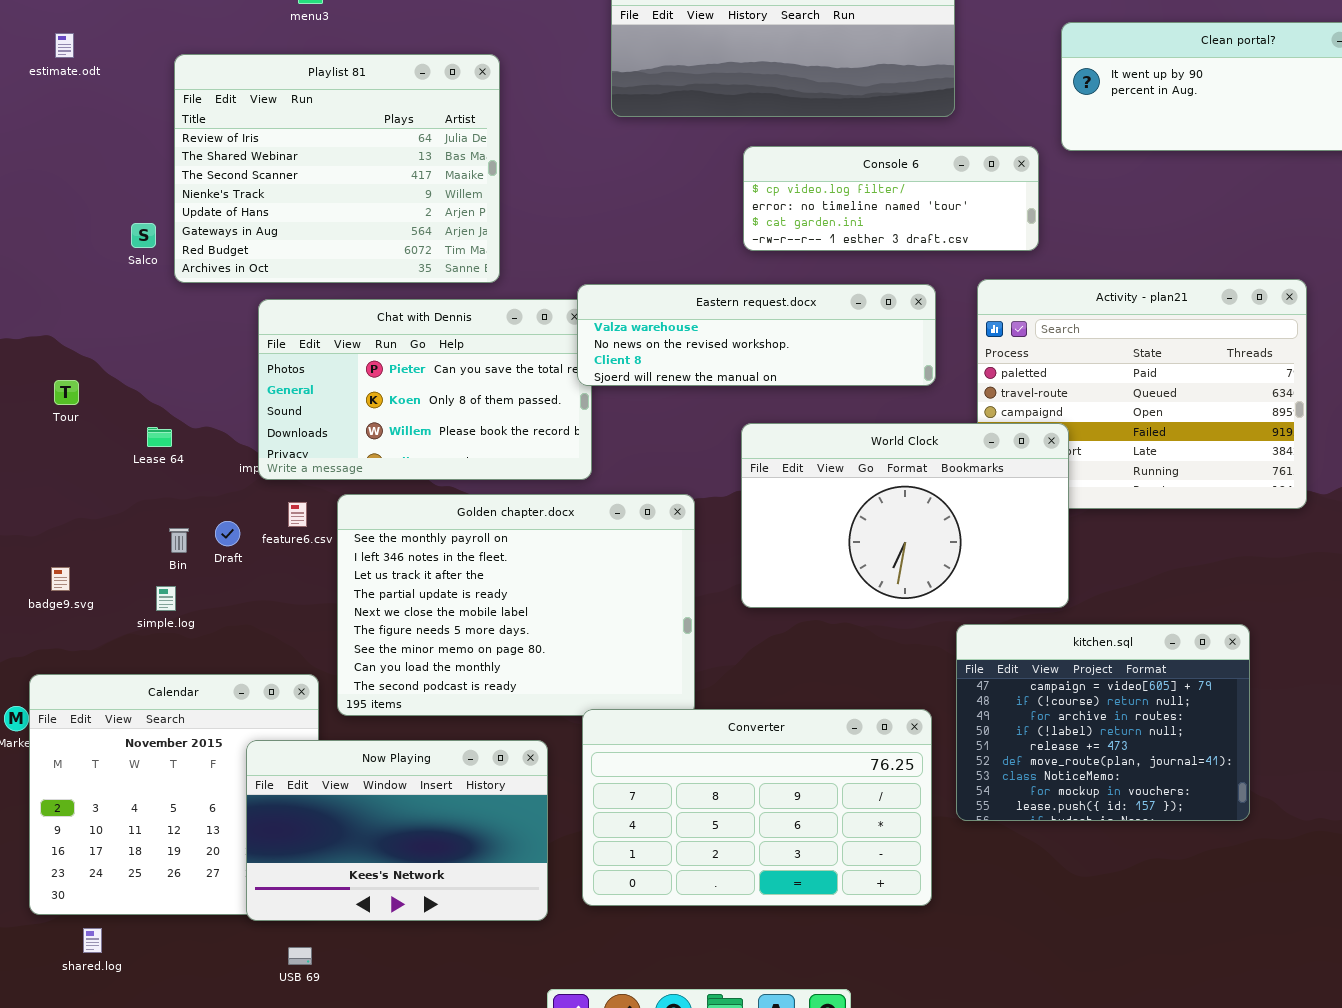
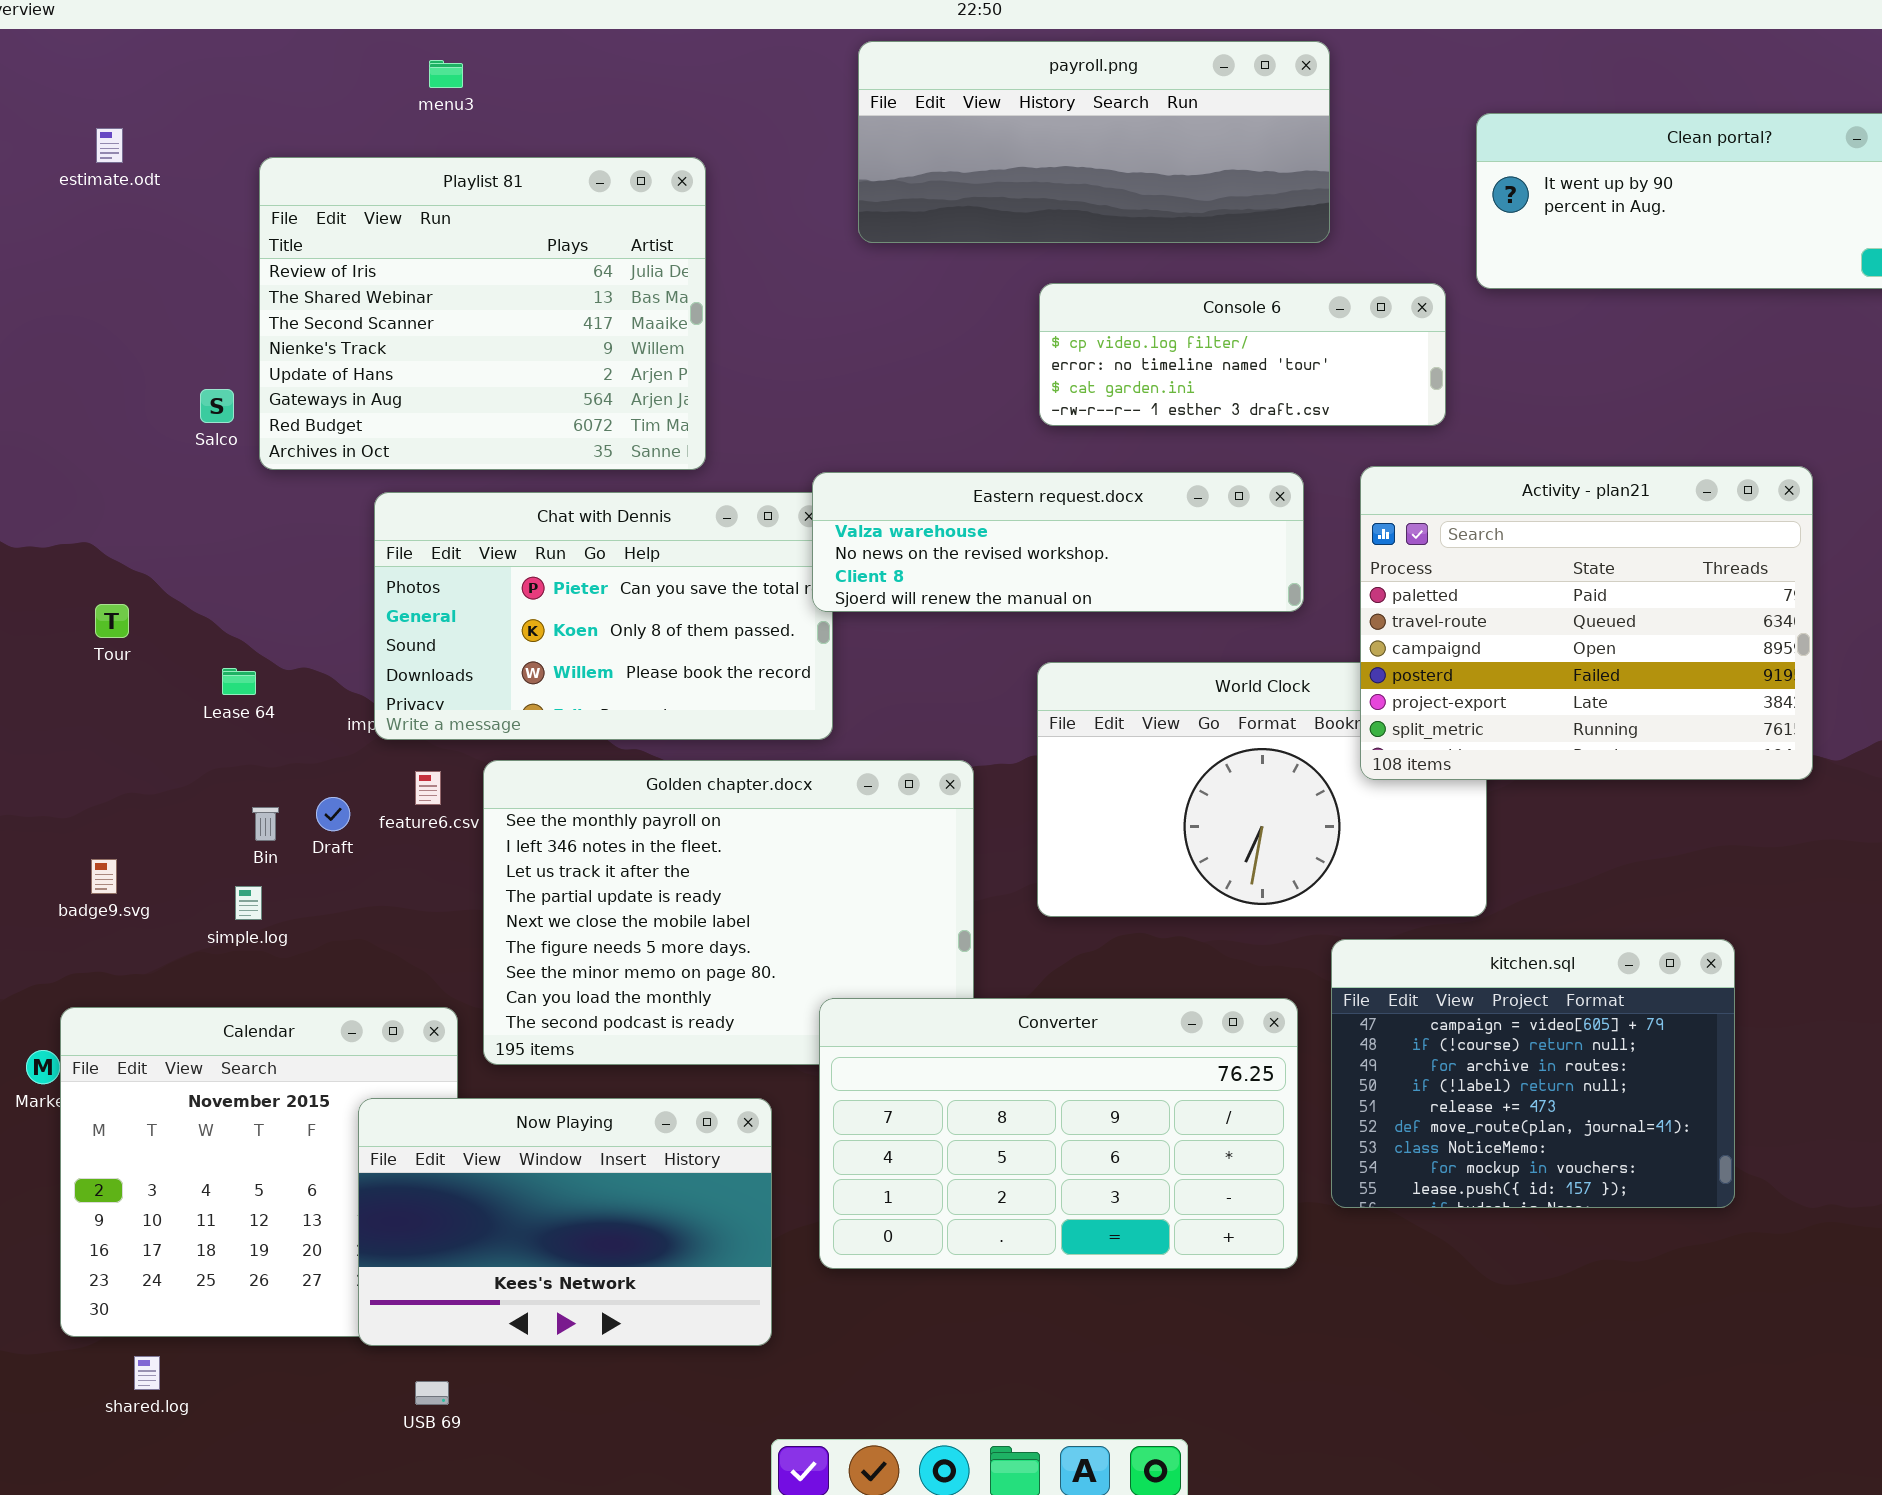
Activity - plan21: [977,279,1307,509] -> [1360,466,1813,780], raised
Converter: [582,709,932,906] -> [819,998,1298,1269], moved

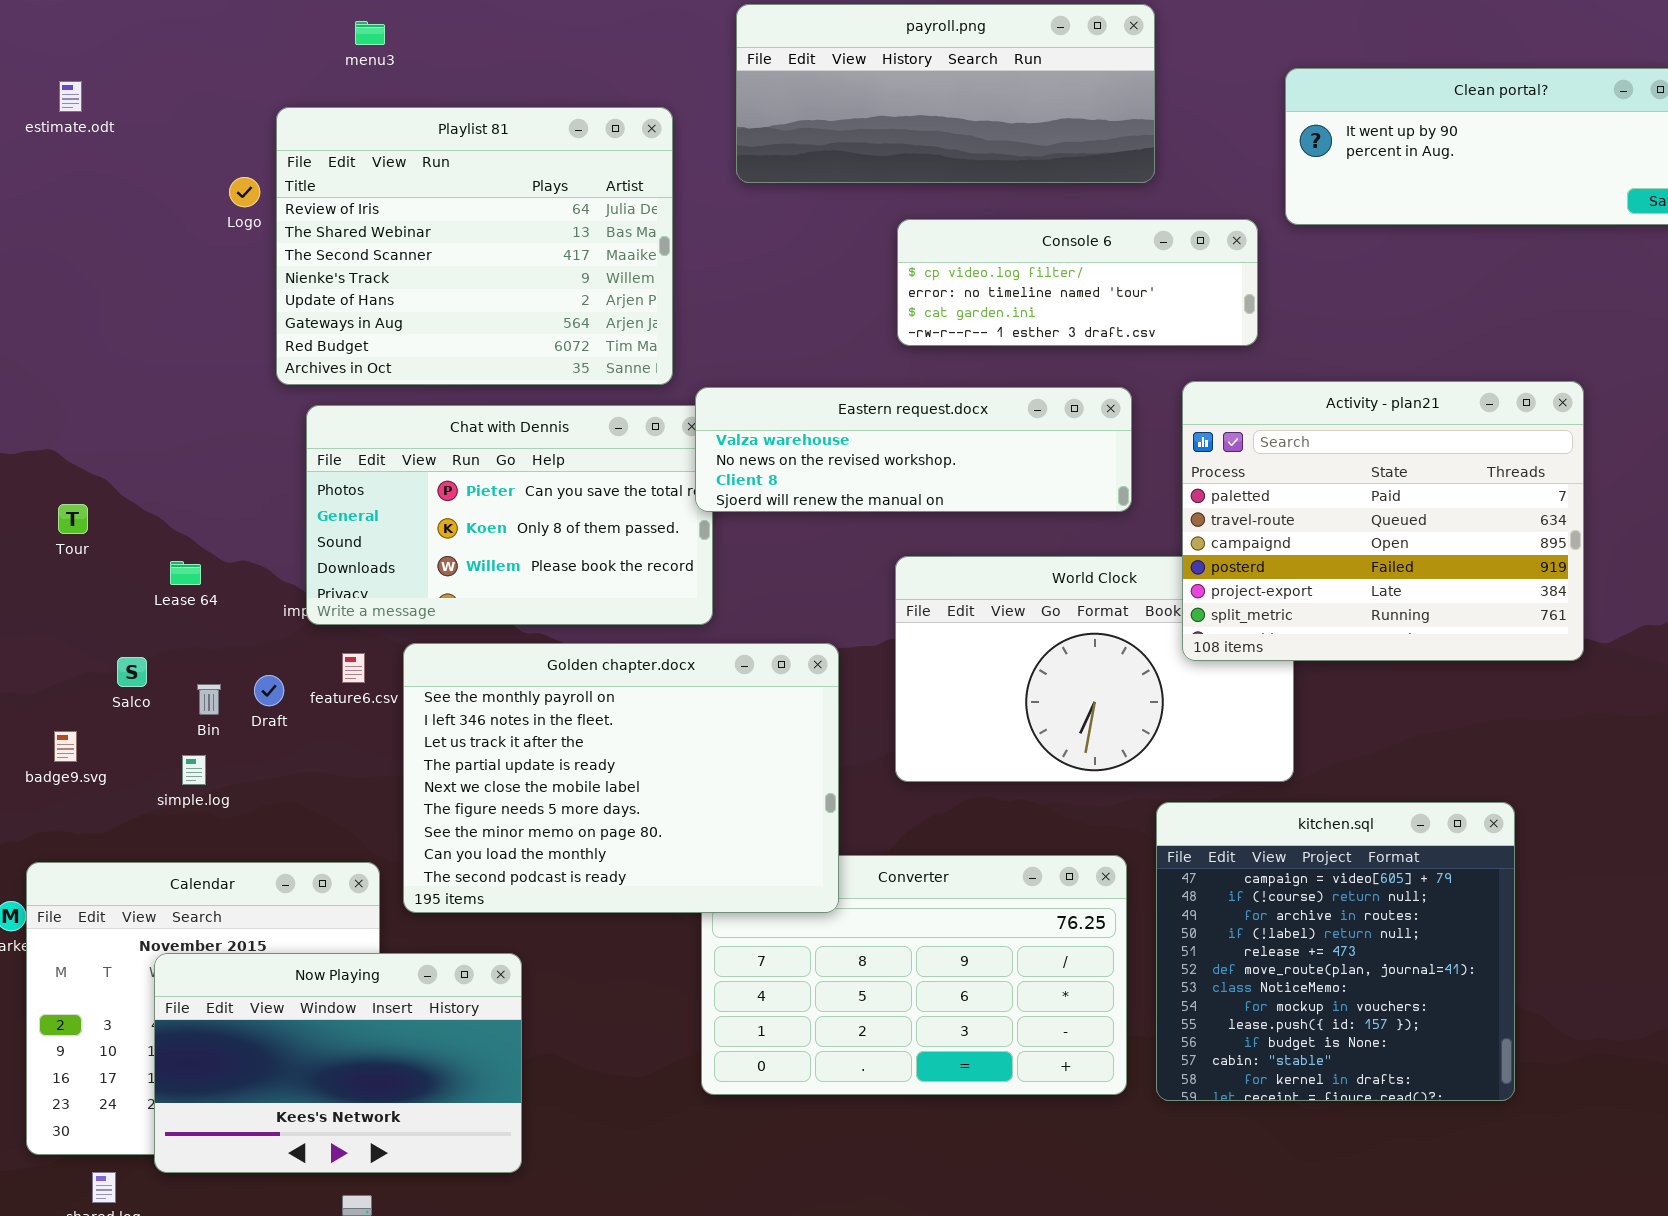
Playlist 81: [259,157,706,470] -> [276,107,673,385], moved
Salco: [200,389,234,423] -> [117,657,147,687], moved
Golden chapter.docx: [483,760,974,1065] -> [403,643,839,913], raised
kitchen.sql: [1331,939,1735,1208] -> [1156,802,1515,1101], resized
Now Playing: [358,1098,772,1346] -> [154,953,522,1173], moved

